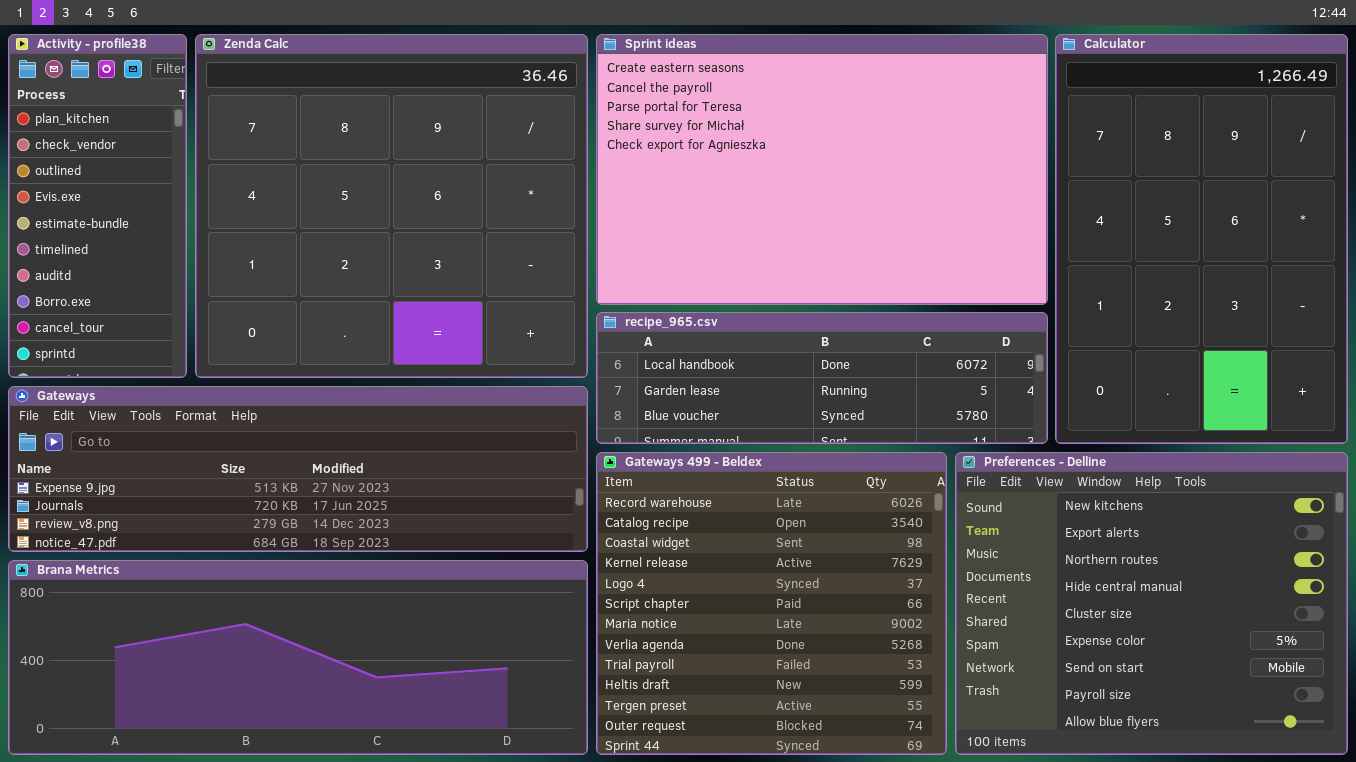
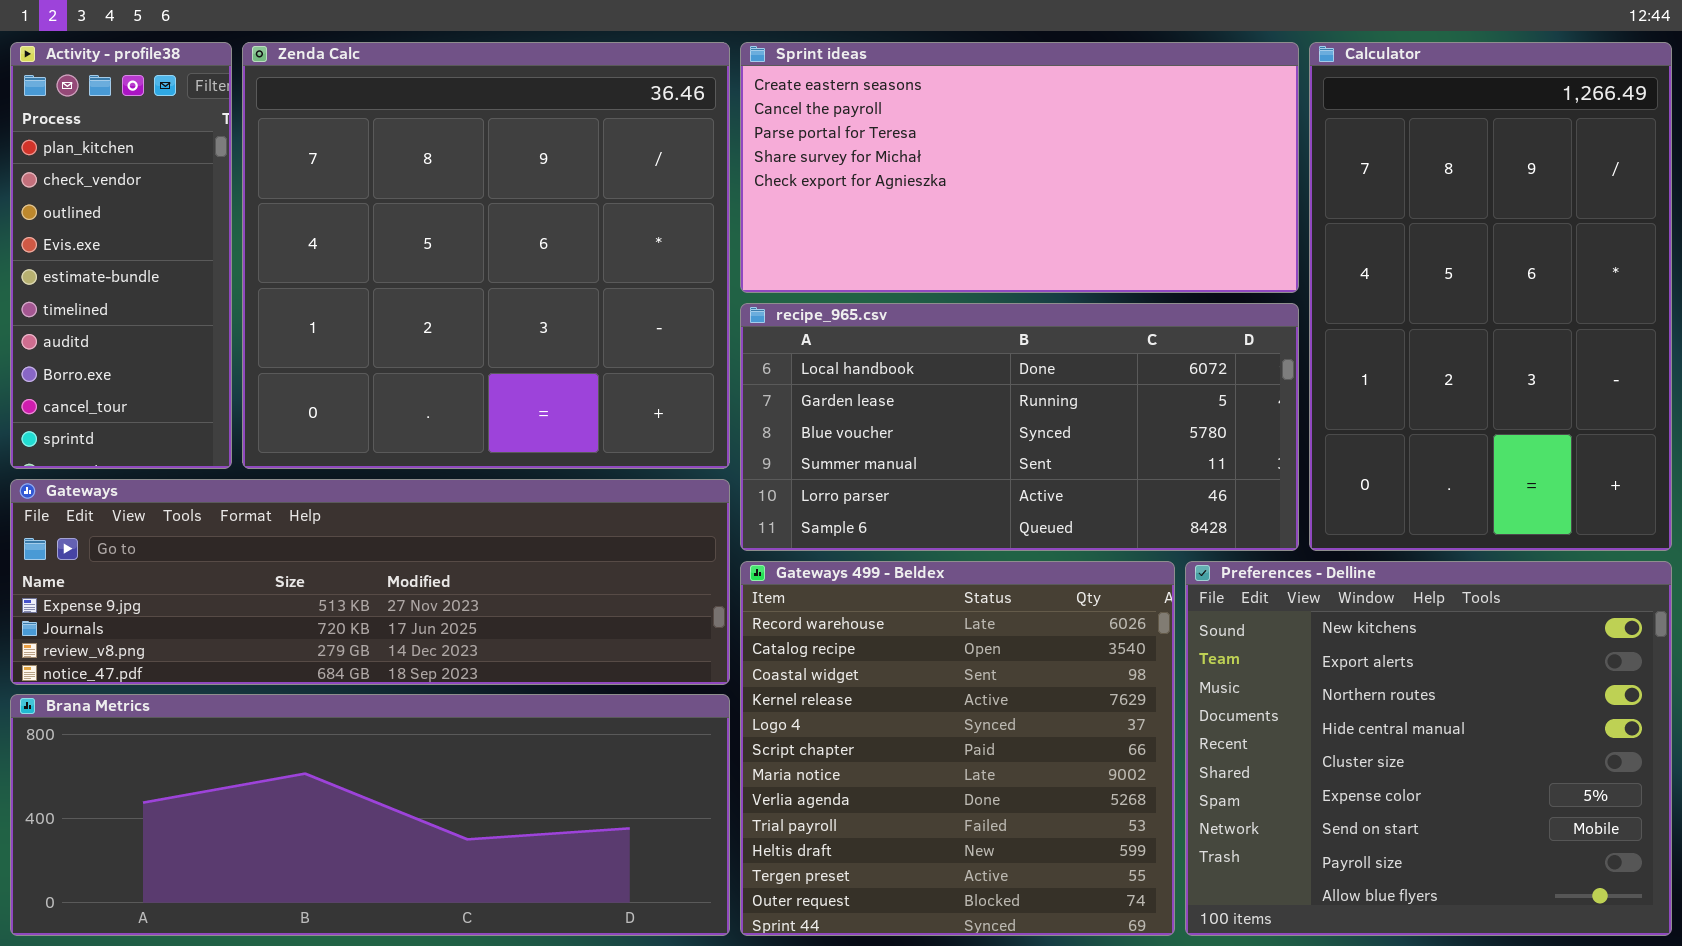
Sprint ideas: [596,34,1048,305] -> [740,42,1299,293], resized
recipe_965.csv: [596,312,1048,444] -> [740,303,1299,551], resized

